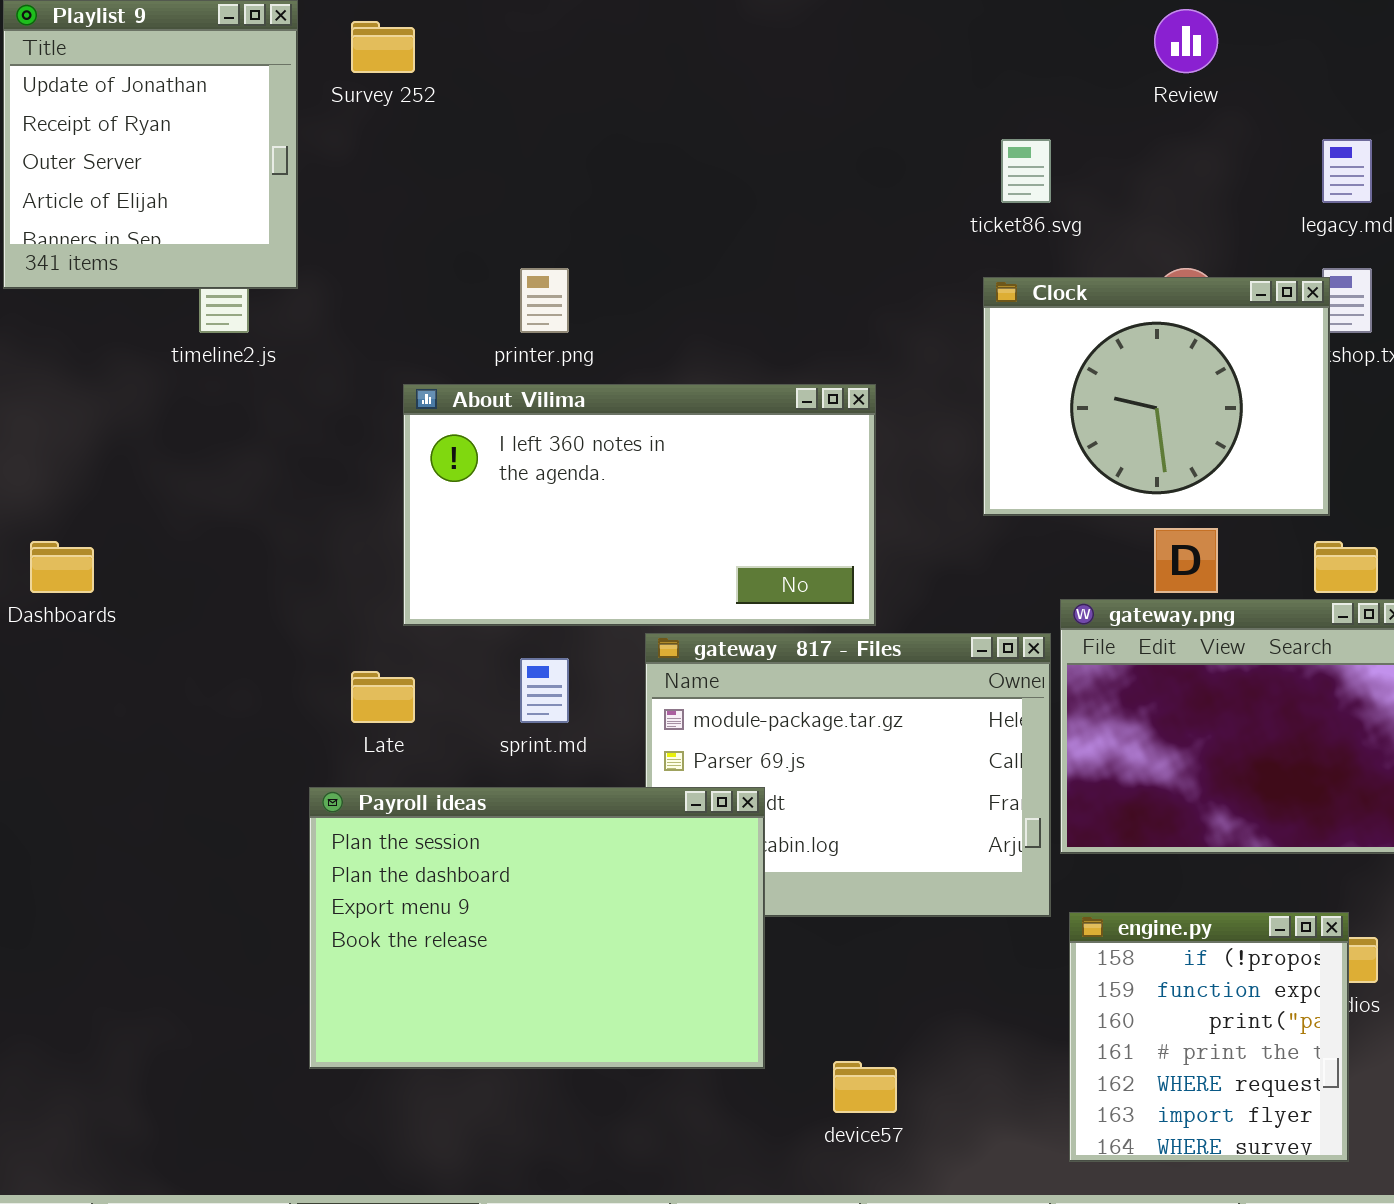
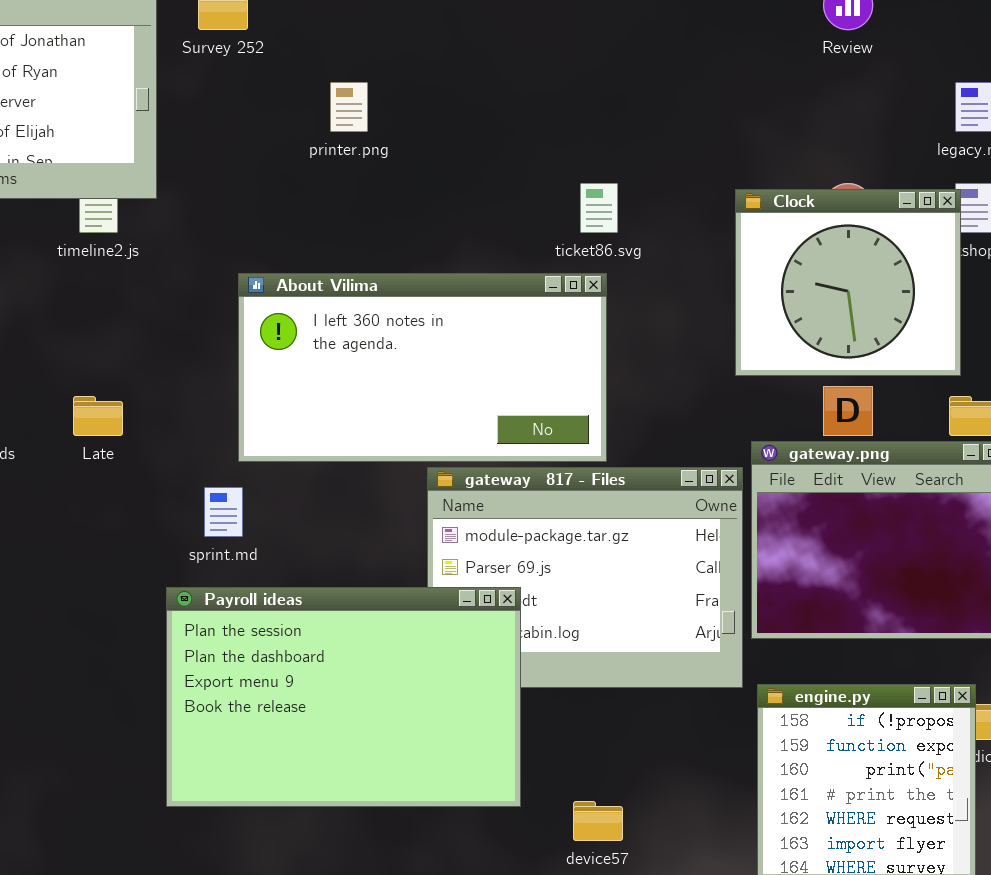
ticket86.svg: [1001,139,1051,203] -> [580,183,618,233], moved
printer.png: [520,268,569,333] -> [330,82,368,132], moved
Clock: [983,277,1330,516] -> [735,189,961,376], resized
sprint.md: [520,658,569,723] -> [204,487,243,537], moved
Late: [351,671,415,723] -> [73,396,123,436], moved

